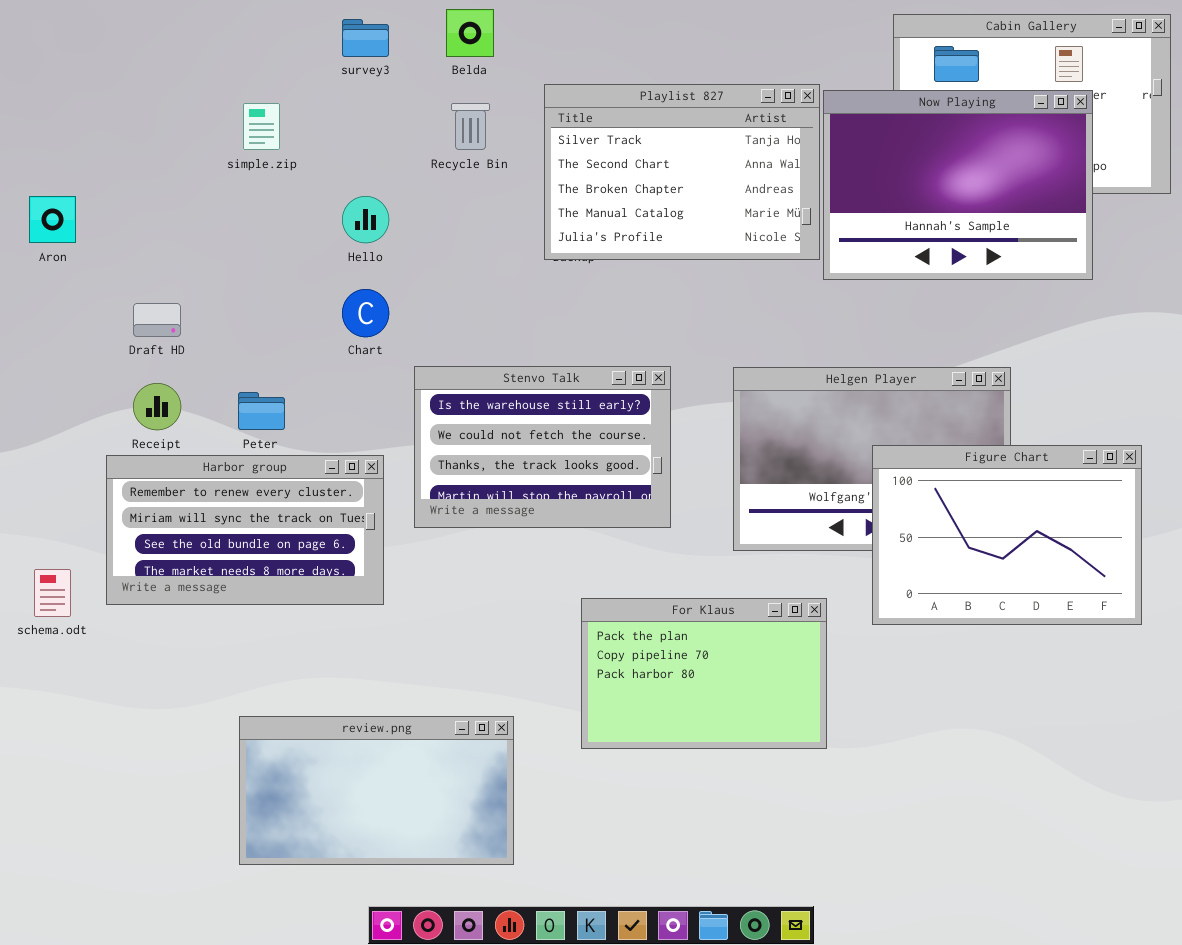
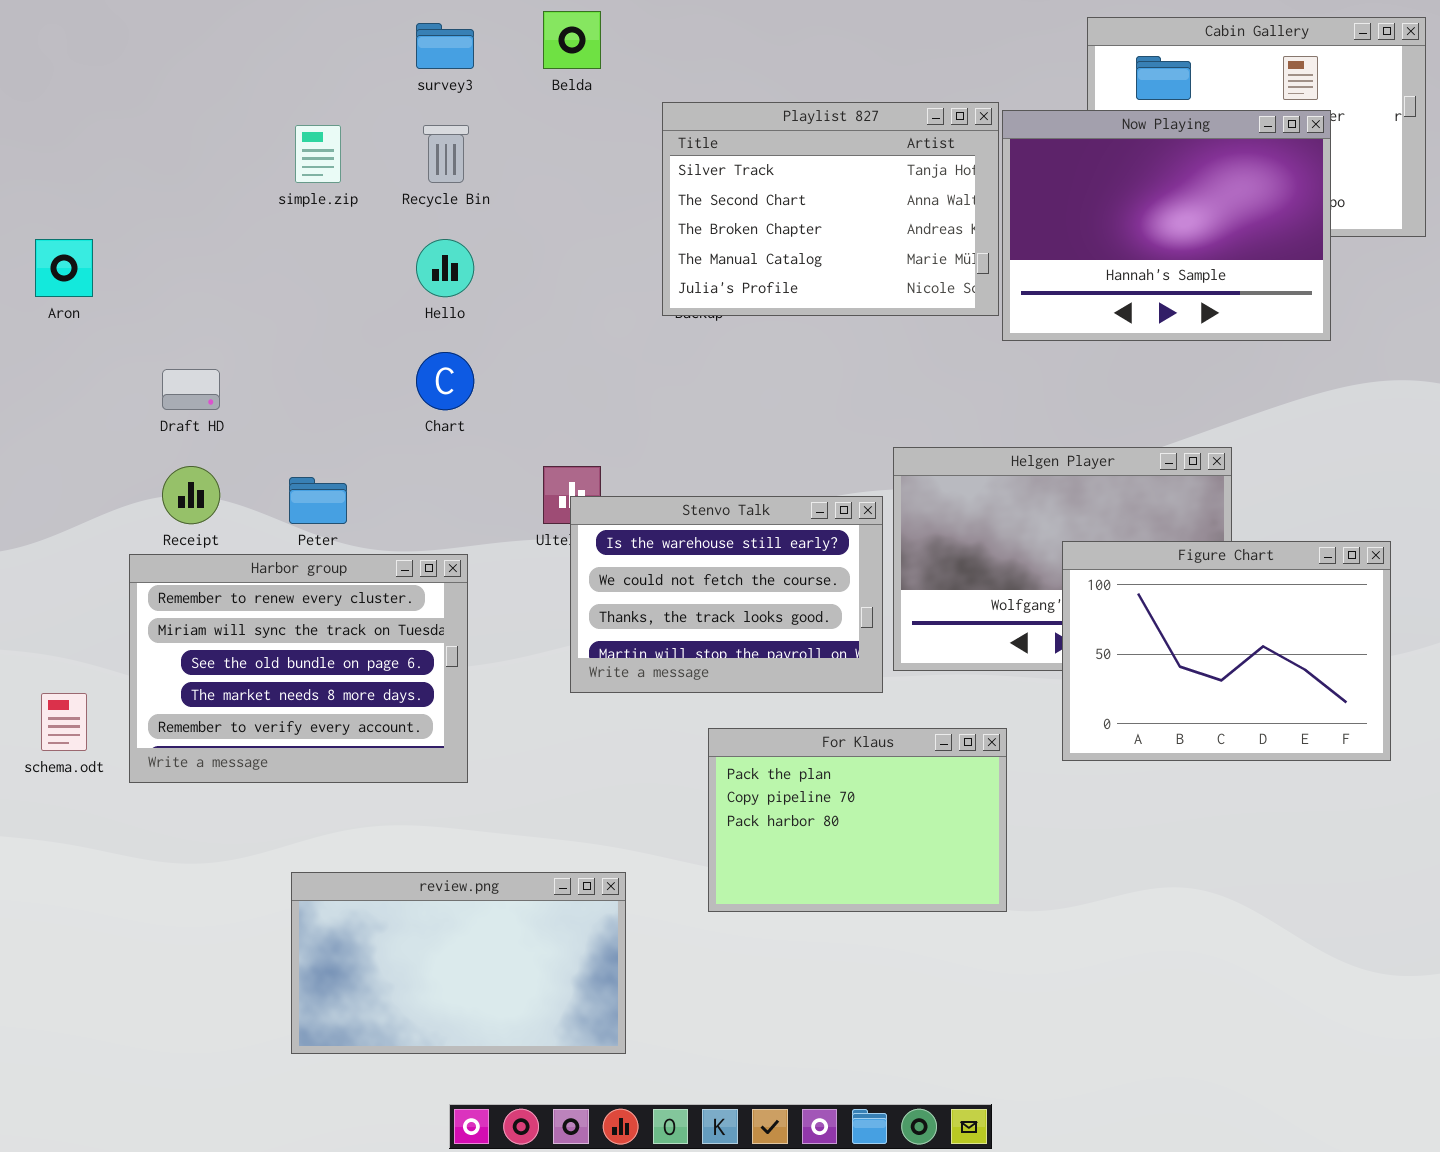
Recycle Bin: [451,103,490,150] -> [423,125,469,183], moved
Stenvo Talk: [414,366,671,528] -> [570,496,883,693], moved
Harbor group: [106,455,384,605] -> [129,554,468,783], resized

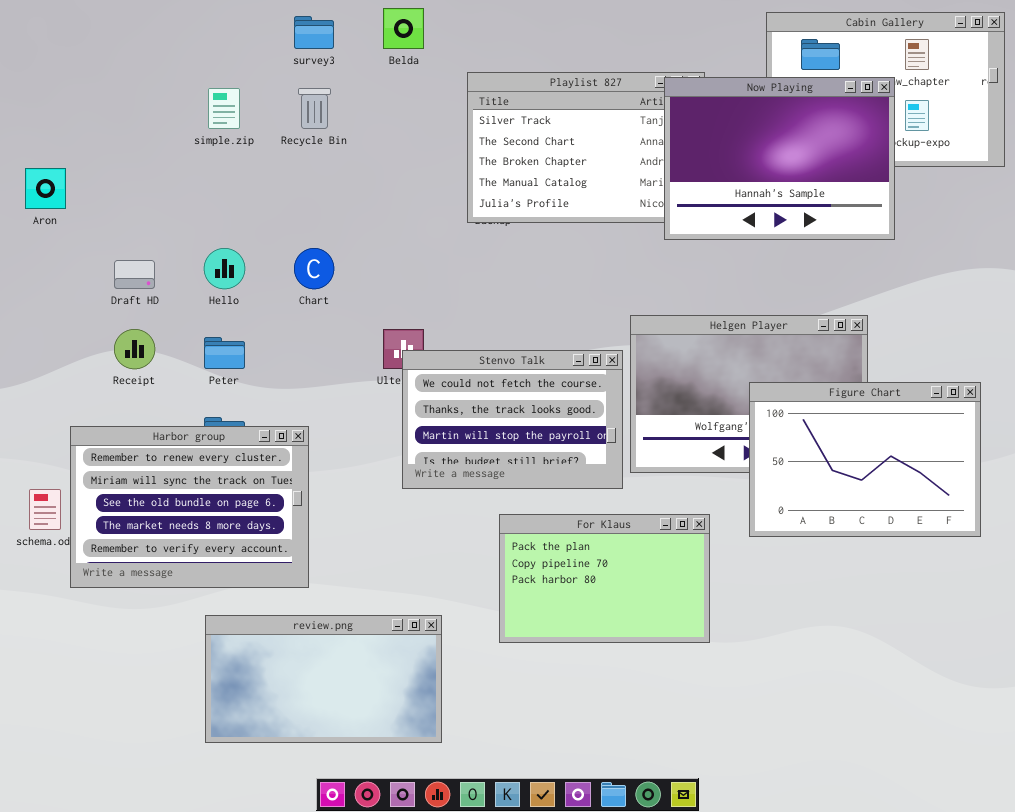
Now Playing: [1002,110,1331,341] -> [664,77,895,240], moved
Hello: [416,239,474,297] -> [204,248,245,289], moved
Stenvo Talk: [570,496,883,693] -> [402,350,623,489], scrolled down 1 row
Harbor group: [129,554,468,783] -> [70,426,309,588], moved

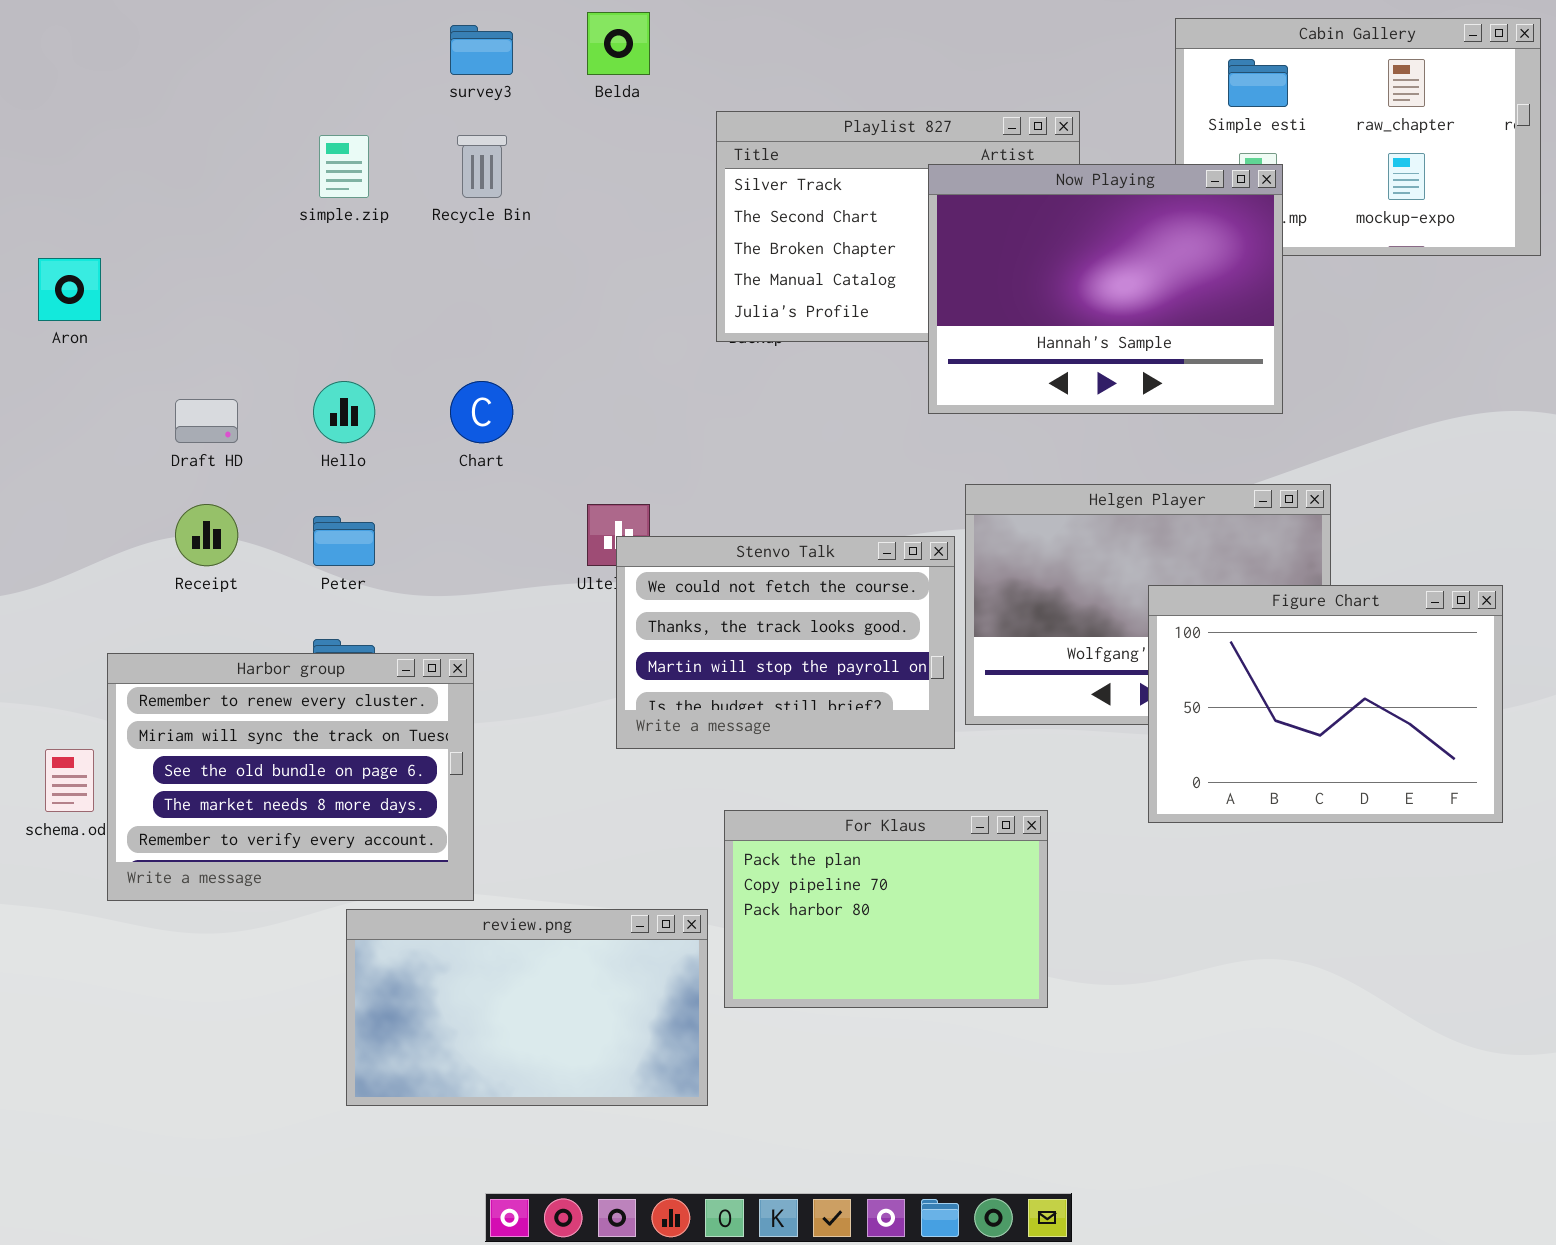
Now Playing: [664,77,895,240] -> [928,164,1283,414], moved
For Klaus: [499,514,710,643] -> [724,810,1048,1008], moved
review.png: [205,615,442,743] -> [346,909,708,1106], moved

